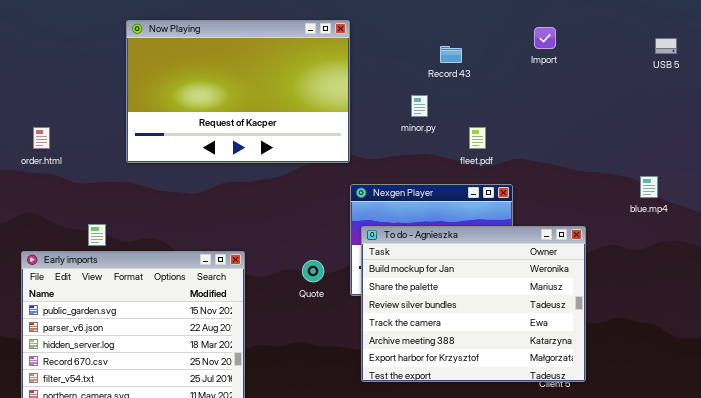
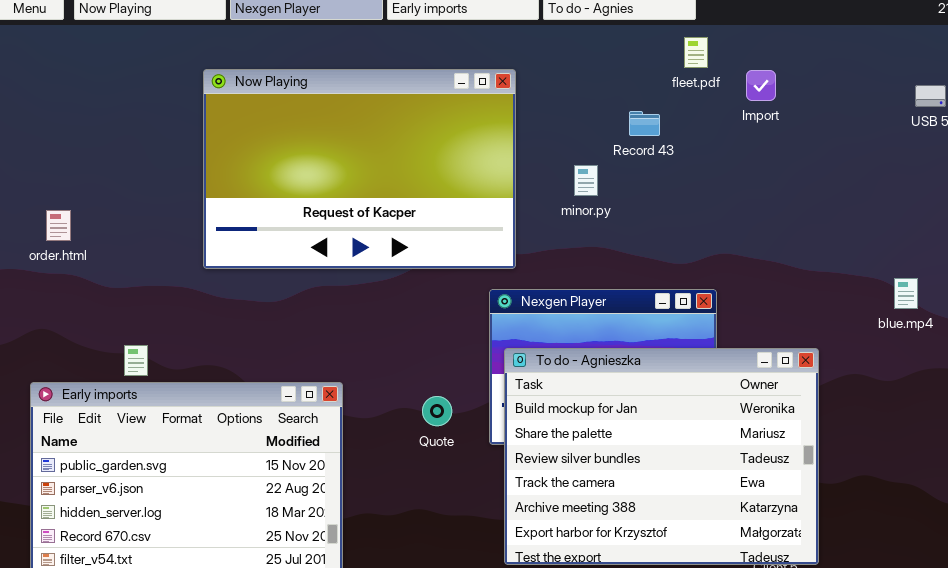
Now Playing: [126,20,350,163] -> [203,69,516,269], moved
Record 43: [440,46,462,63] -> [629,111,660,136], moved
fleet.pdf: [469,127,486,149] -> [684,37,708,68], moved

